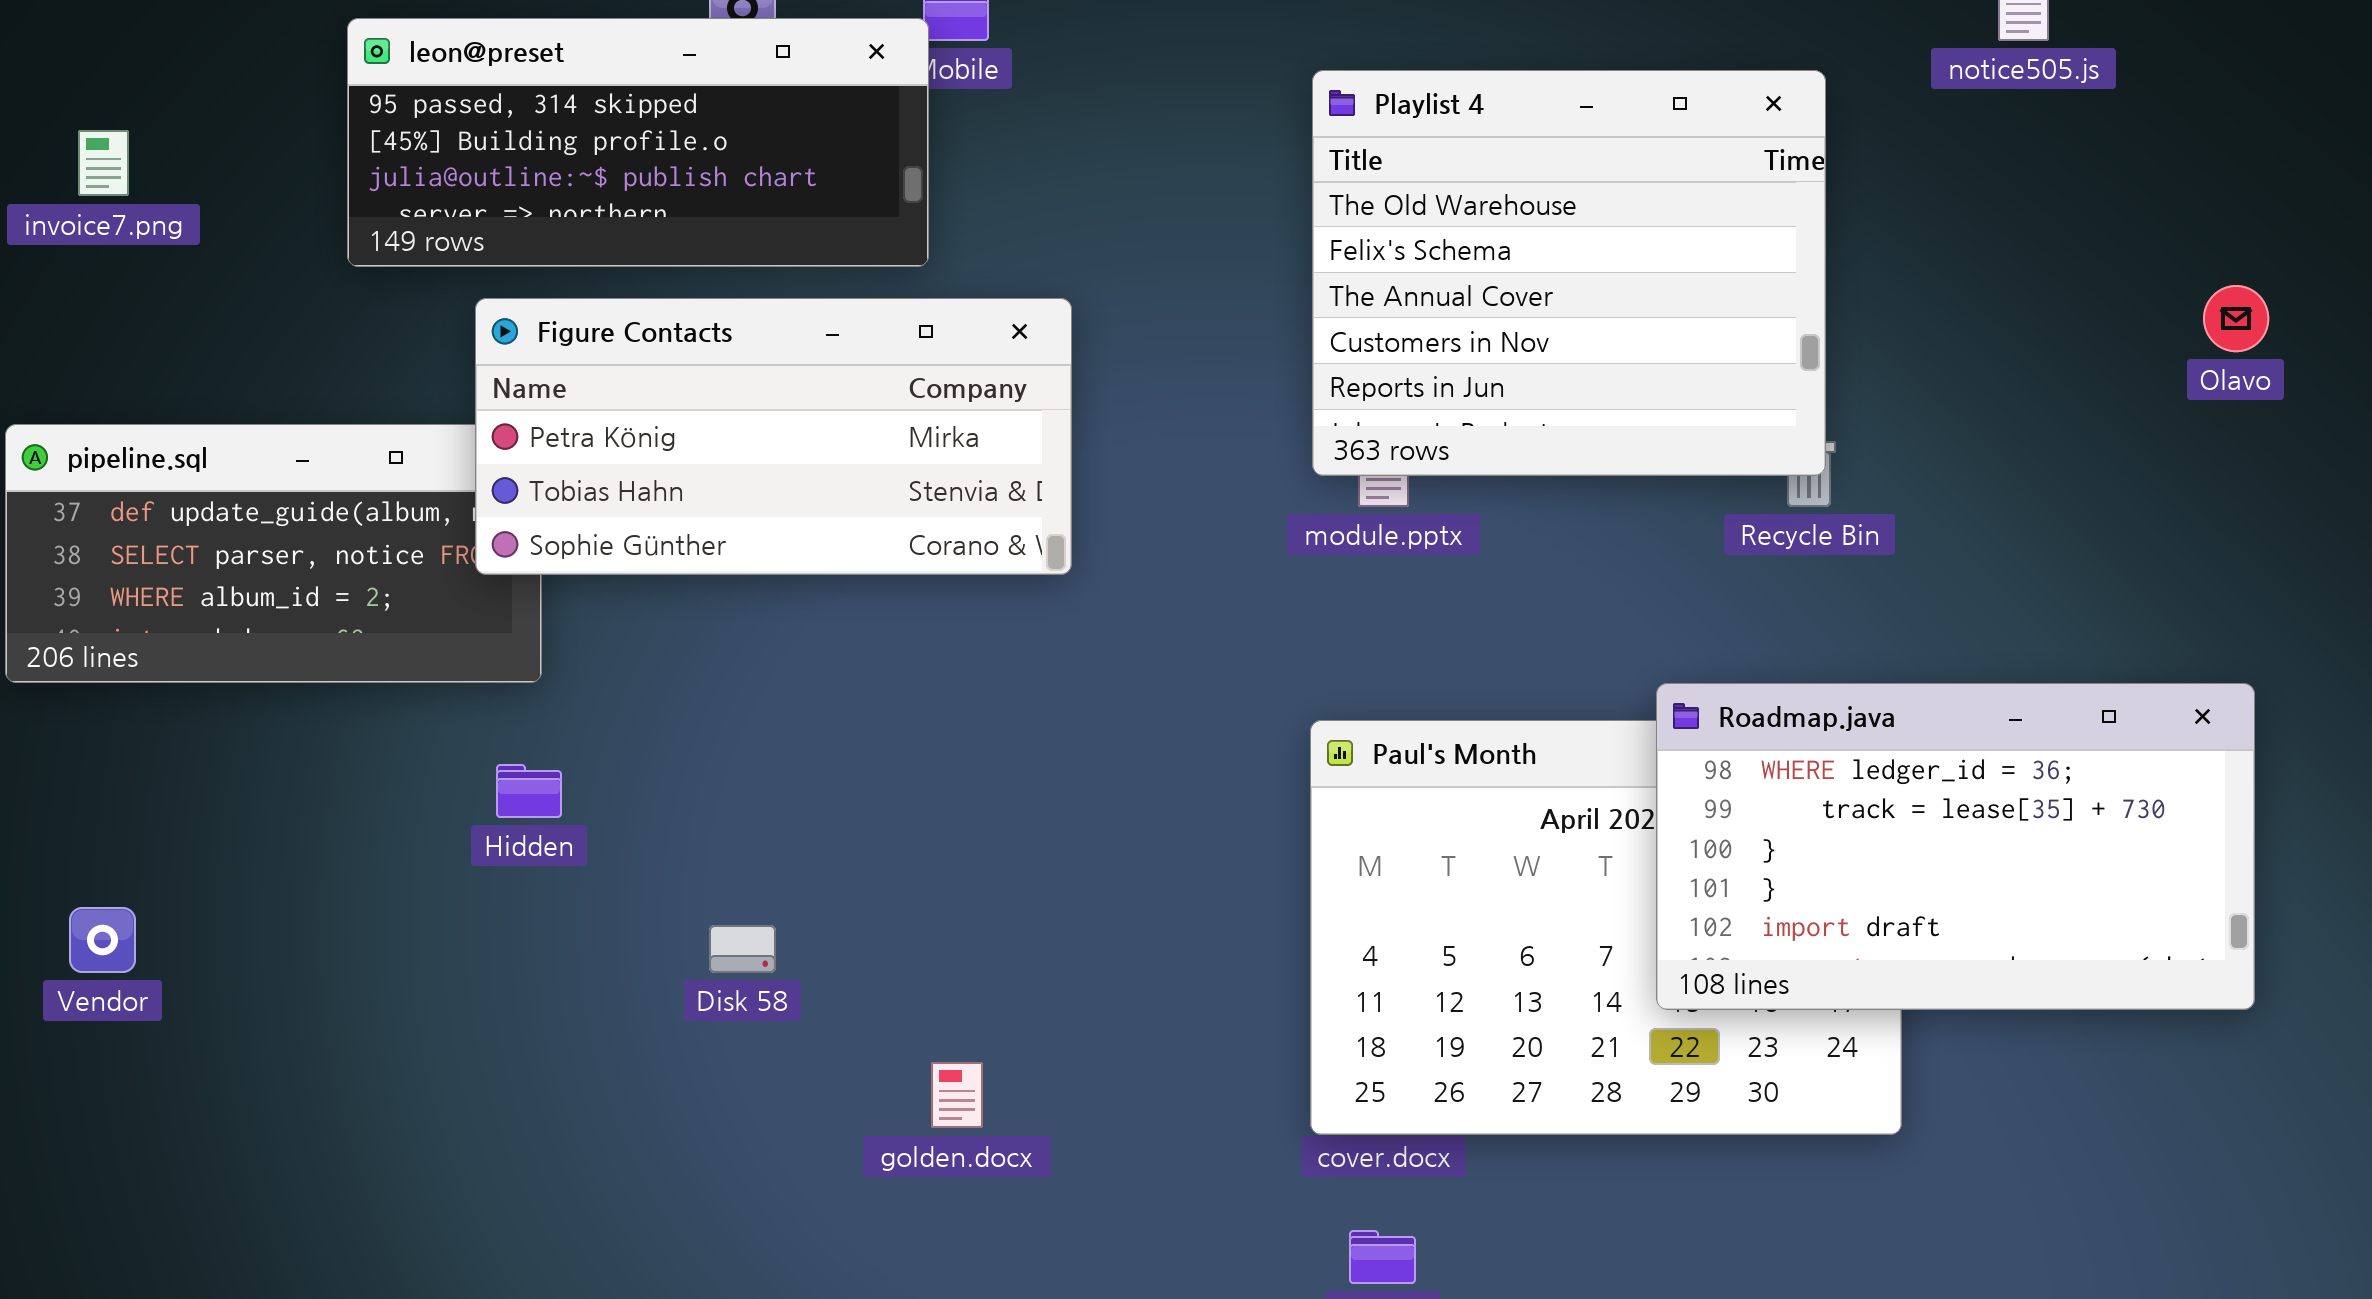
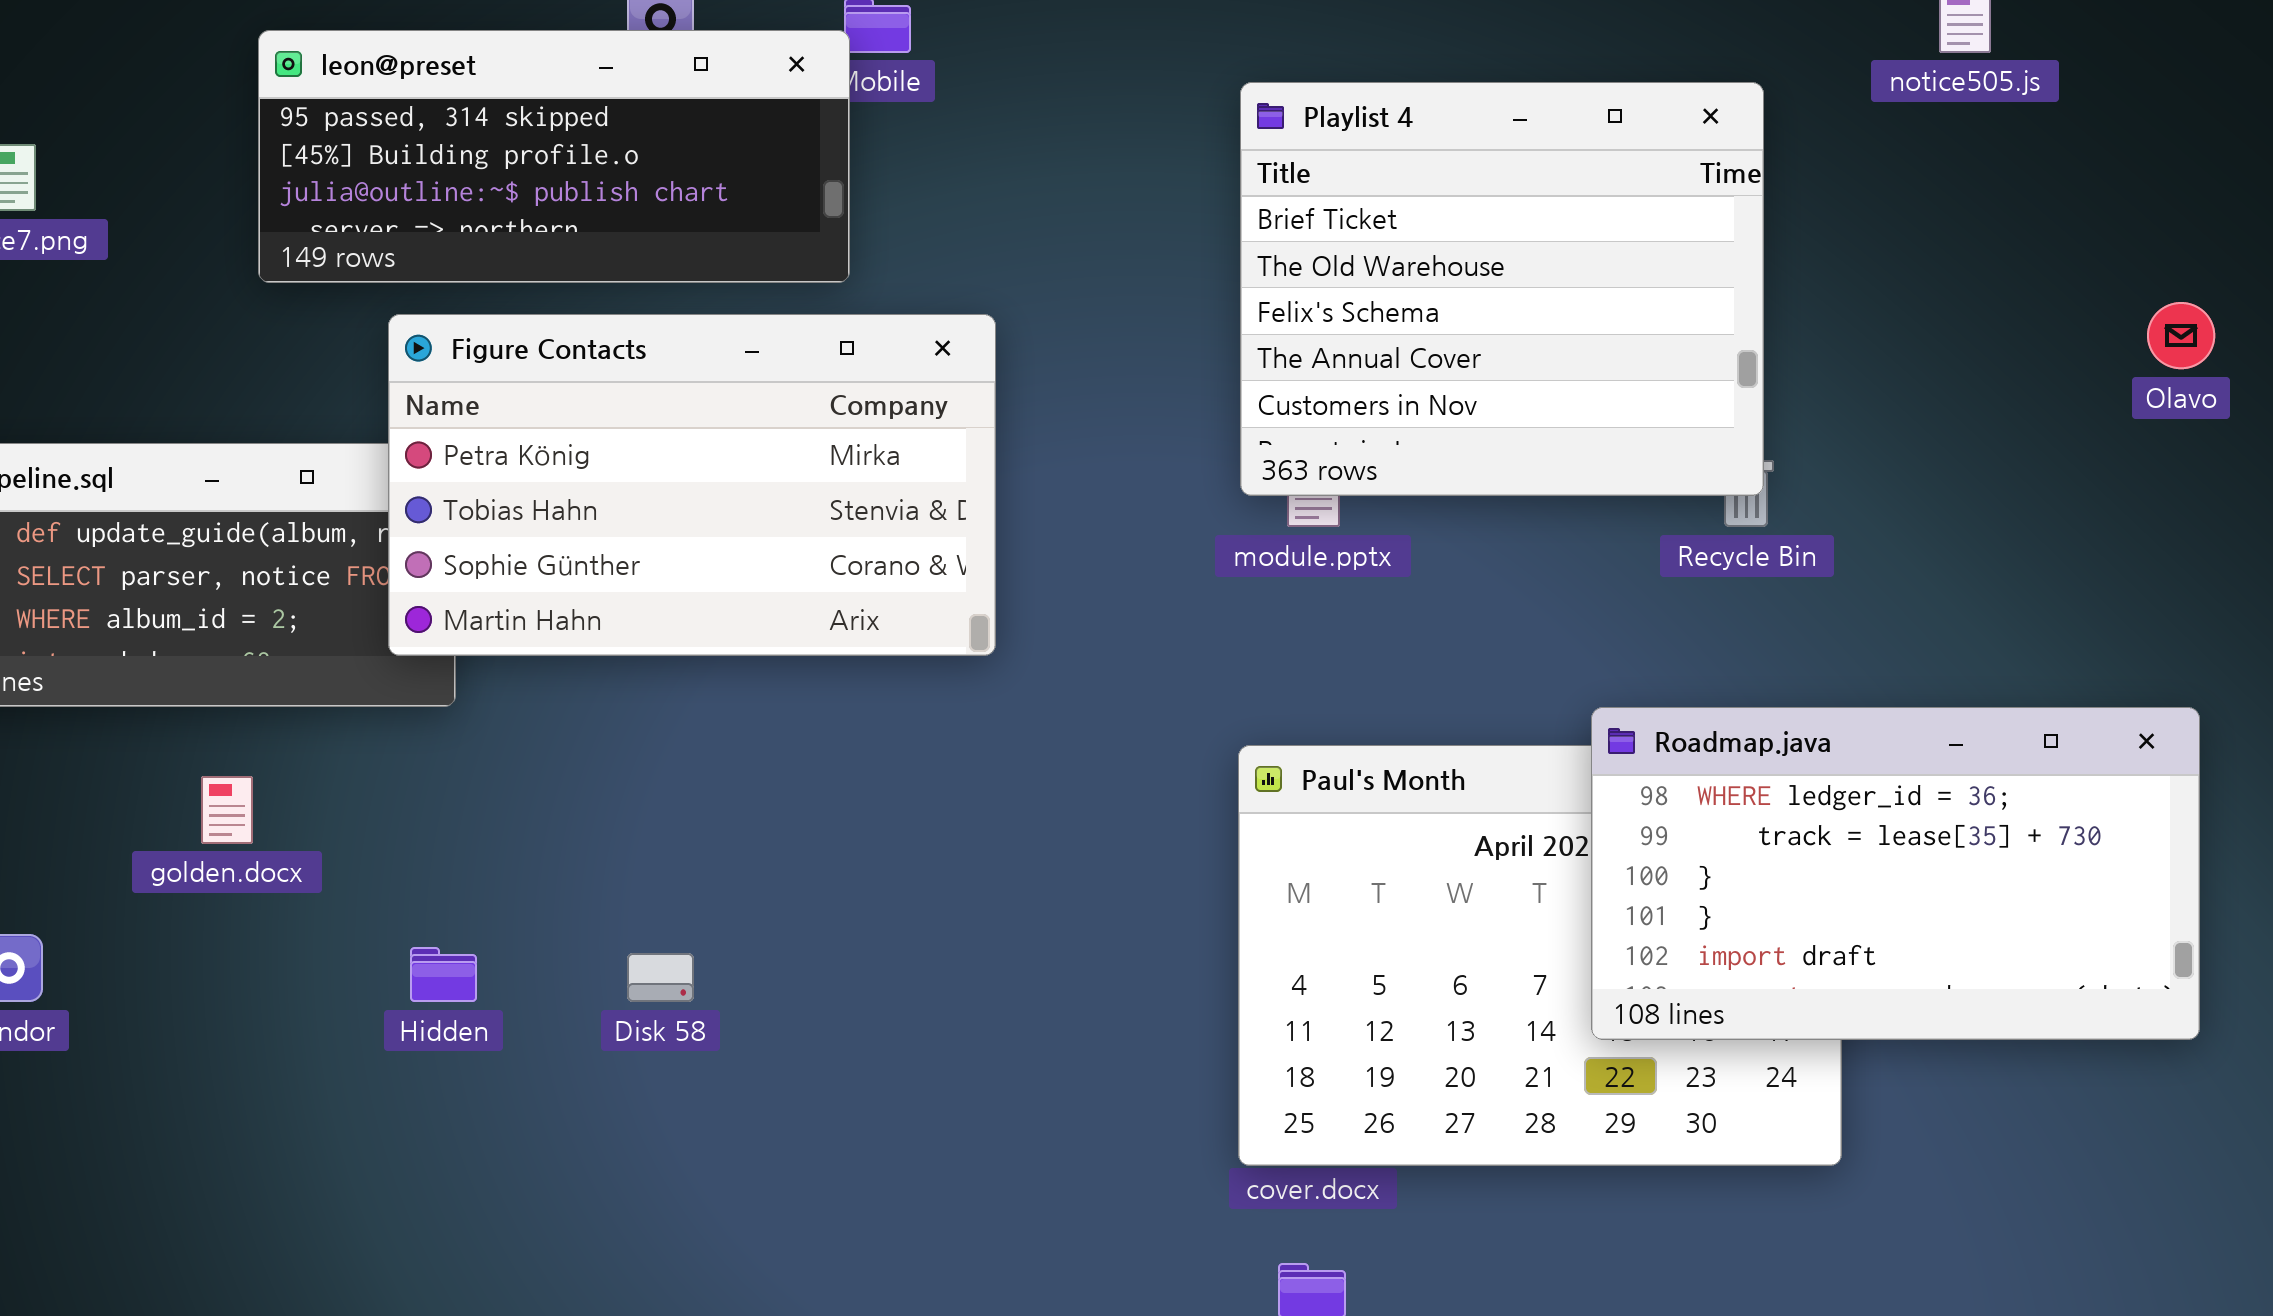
Playlist 4: [1312,70,1826,476] -> [1240,82,1764,496], scrolled up 1 row
Figure Contacts: [475,298,1072,575] -> [388,314,996,656], resized
Hidden: [496,764,562,818] -> [410,947,477,1002], moved
golden.docx: [931,1062,983,1128] -> [201,776,253,844], moved

